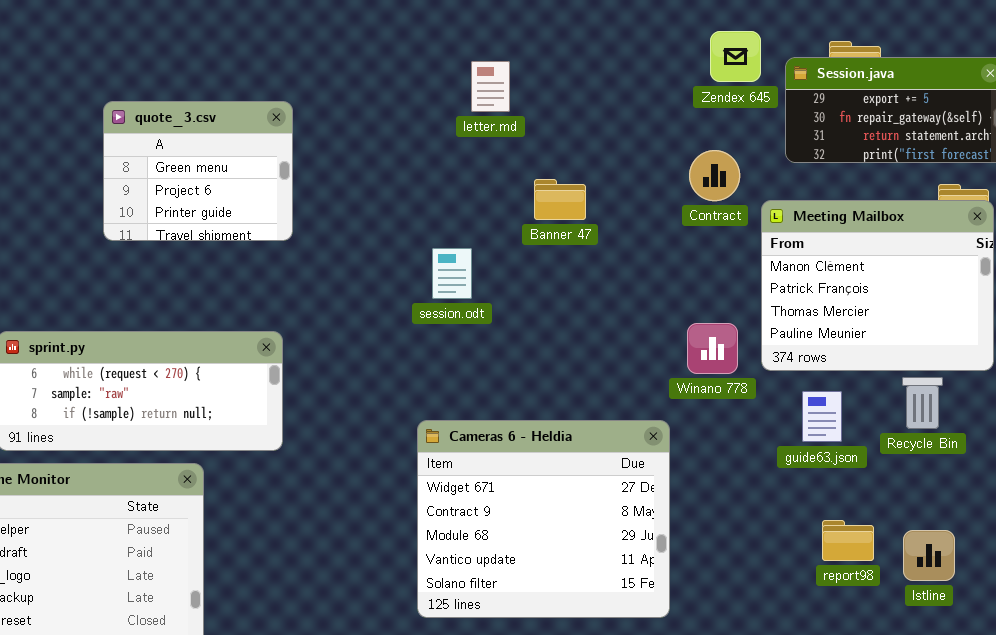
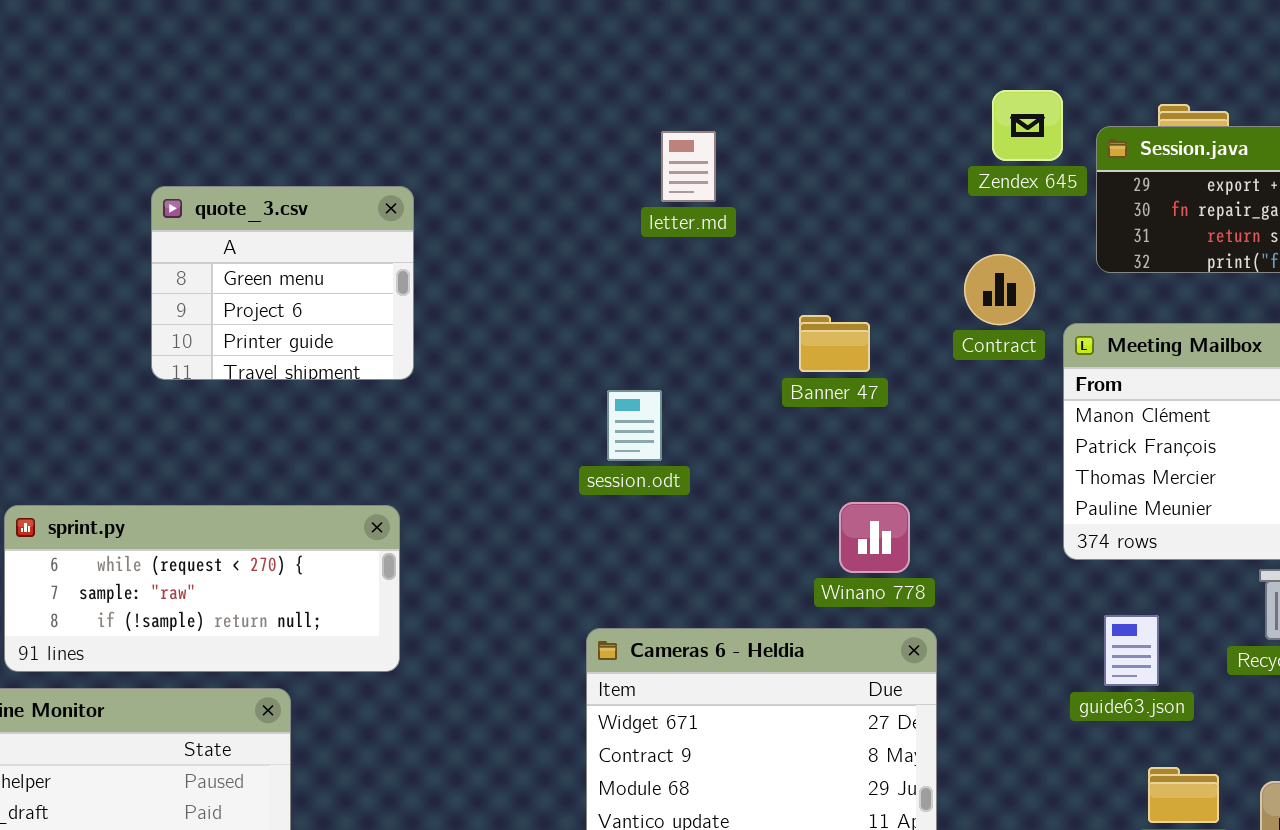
Banner 47: [534,179,586,220] -> [799,315,870,372], moved
Winano 778: [687,323,738,374] -> [839,502,910,573], moved
guide63.json: [802,391,842,442] -> [1104,615,1159,686], moved

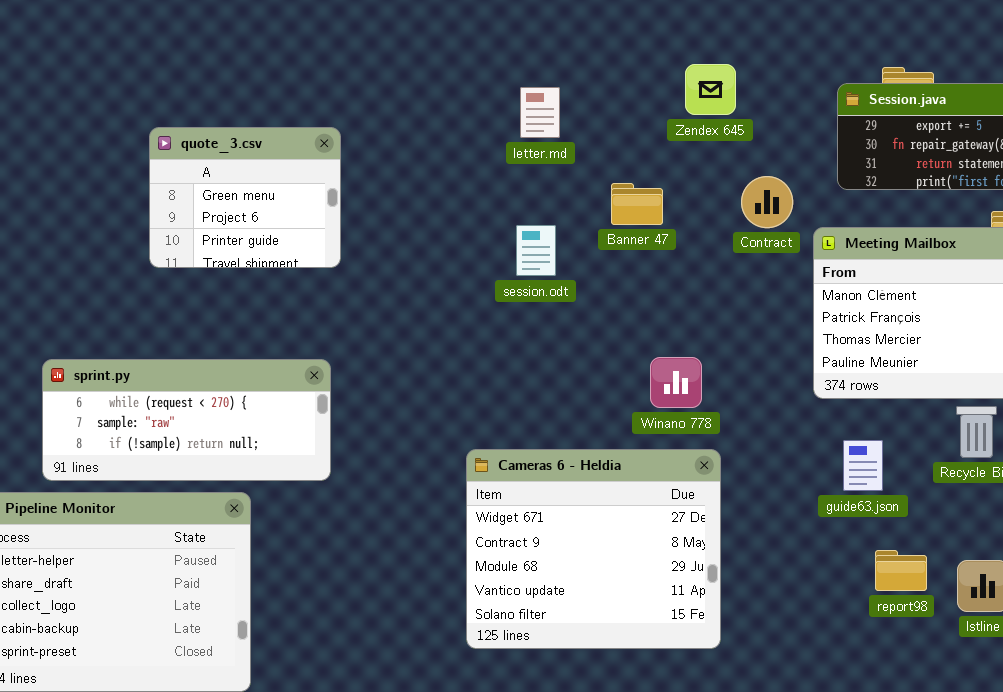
Zendex 645: [992,90,1063,161] -> [685,64,736,115], moved
Banner 47: [799,315,870,372] -> [611,183,663,225], moved
session.odt: [607,390,662,461] -> [516,225,556,276], moved

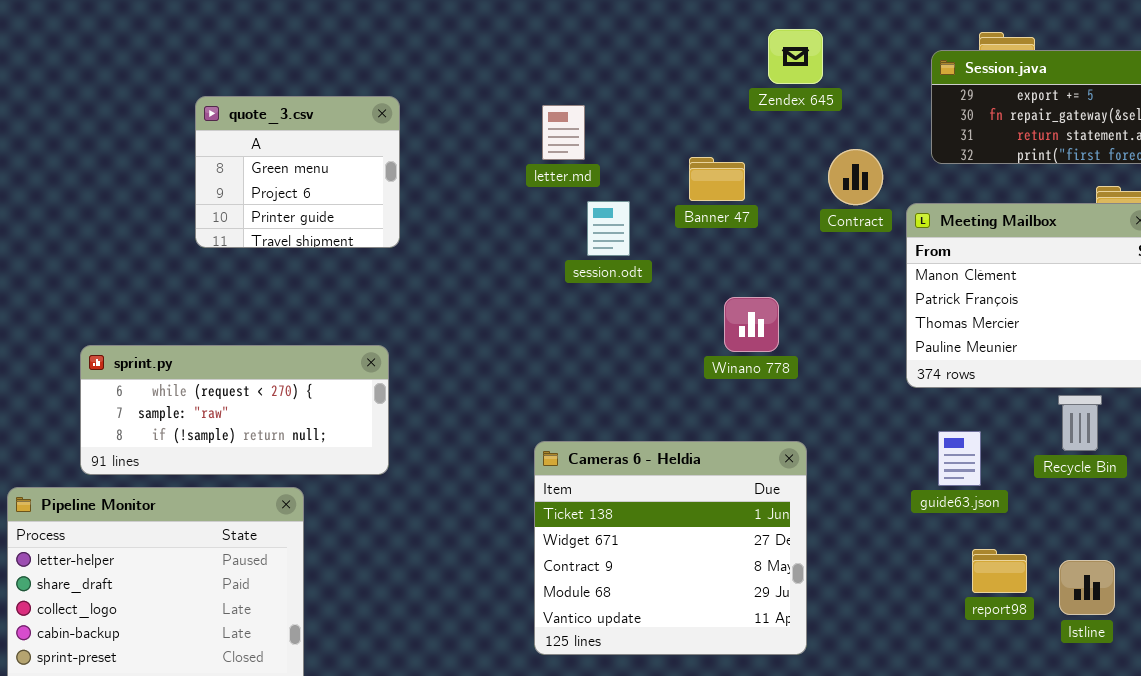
letter.md: [520,87,560,138] -> [542,105,585,160], moved
Winano 778: [650,357,702,408] -> [724,297,779,352], moved
Cameras 6 - Heldia: [466,449,721,649] -> [534,441,807,655], scrolled up 1 row

